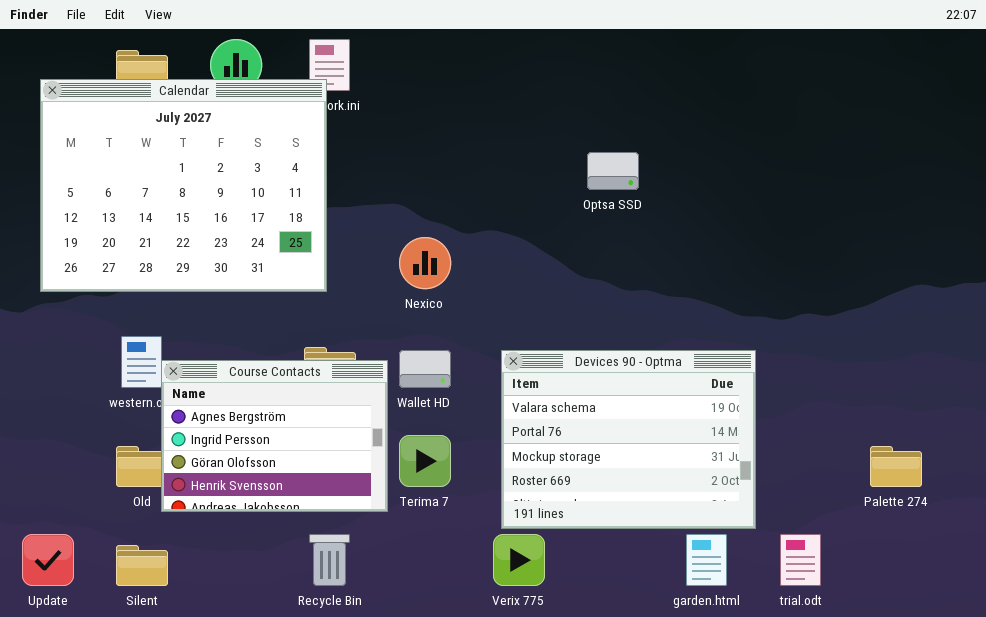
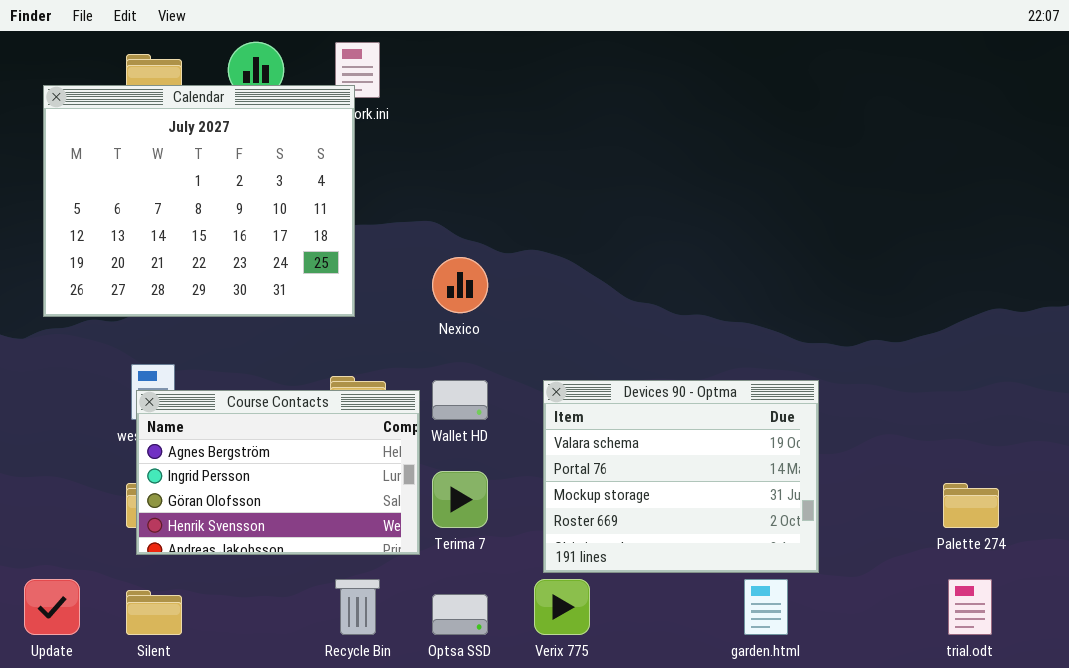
Optsa SSD: [587,152,639,190] -> [432,594,488,635], moved
Course Contacts: [161,360,388,512] -> [136,390,420,555], resized
trial.odt: [780,534,821,586] -> [948,579,992,635], moved

